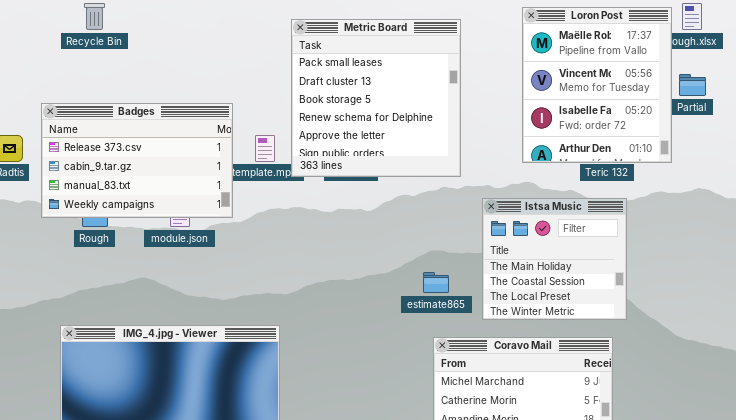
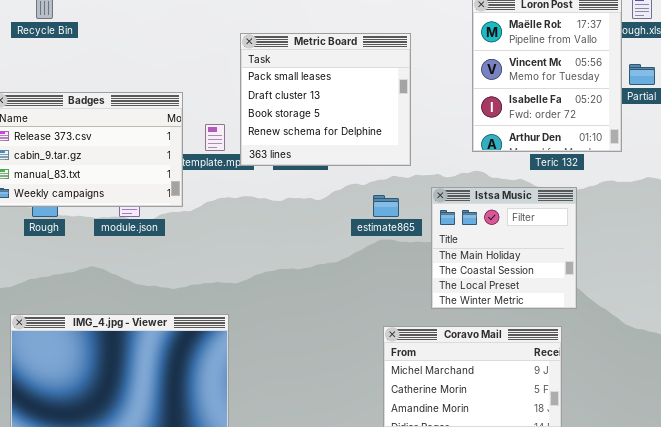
Metric Board: [291,19,461,177] -> [240,33,411,166], resized
estimate865: [423,272,449,293] -> [373,195,399,217], moved

